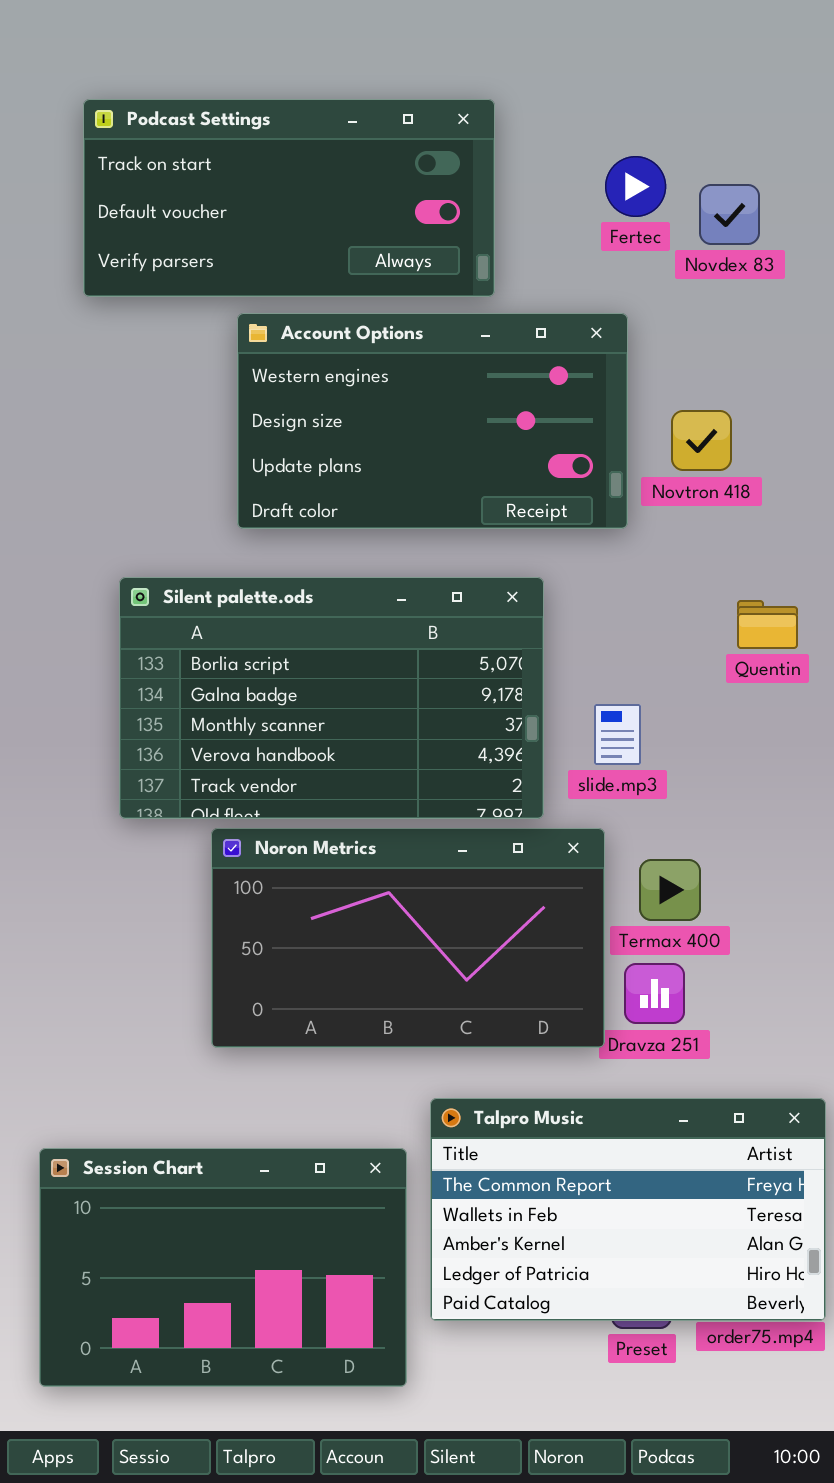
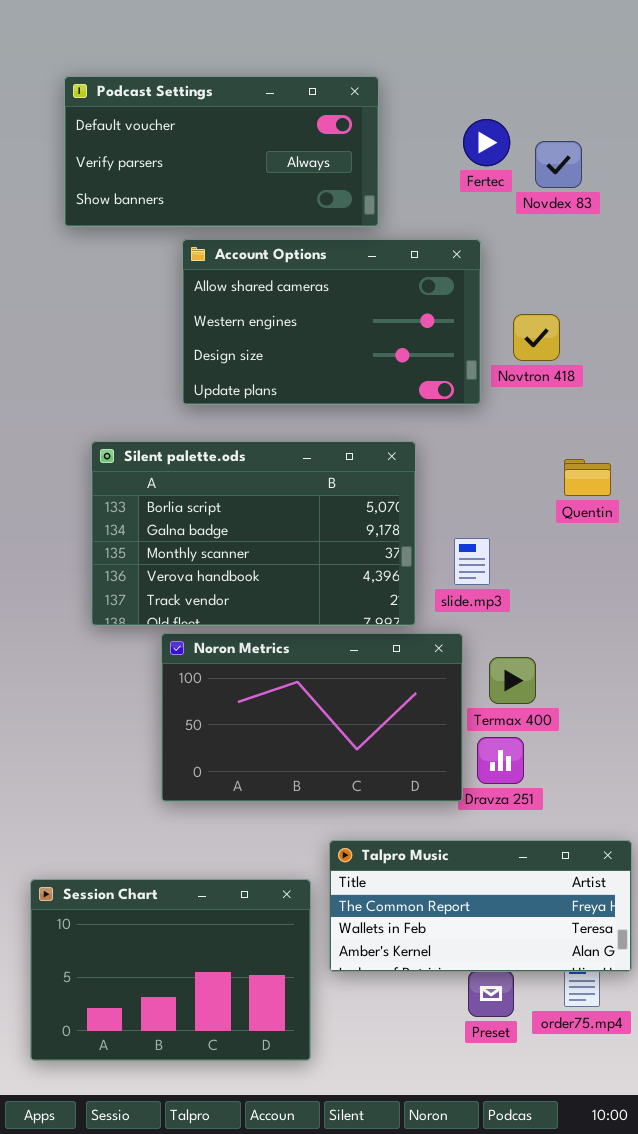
Podcast Settings: [83,99,495,297] -> [64,76,379,227], scrolled down 1 row
Account Options: [237,313,628,529] -> [182,239,481,405], scrolled up 1 row
Talpro Music: [430,1098,826,1321] -> [329,840,632,972], resized

